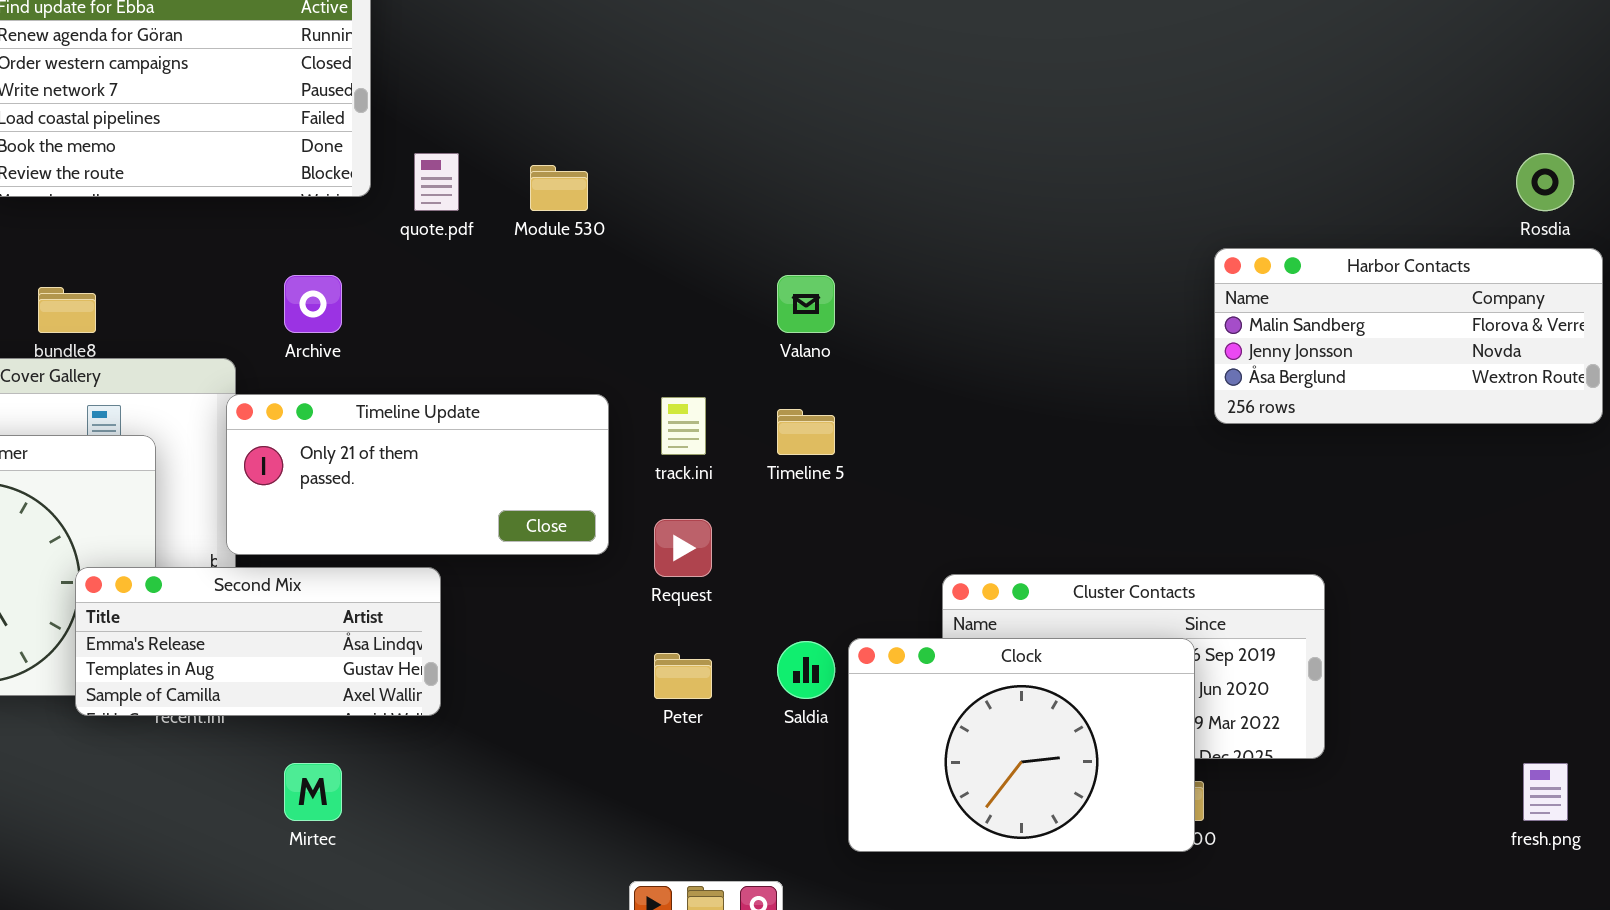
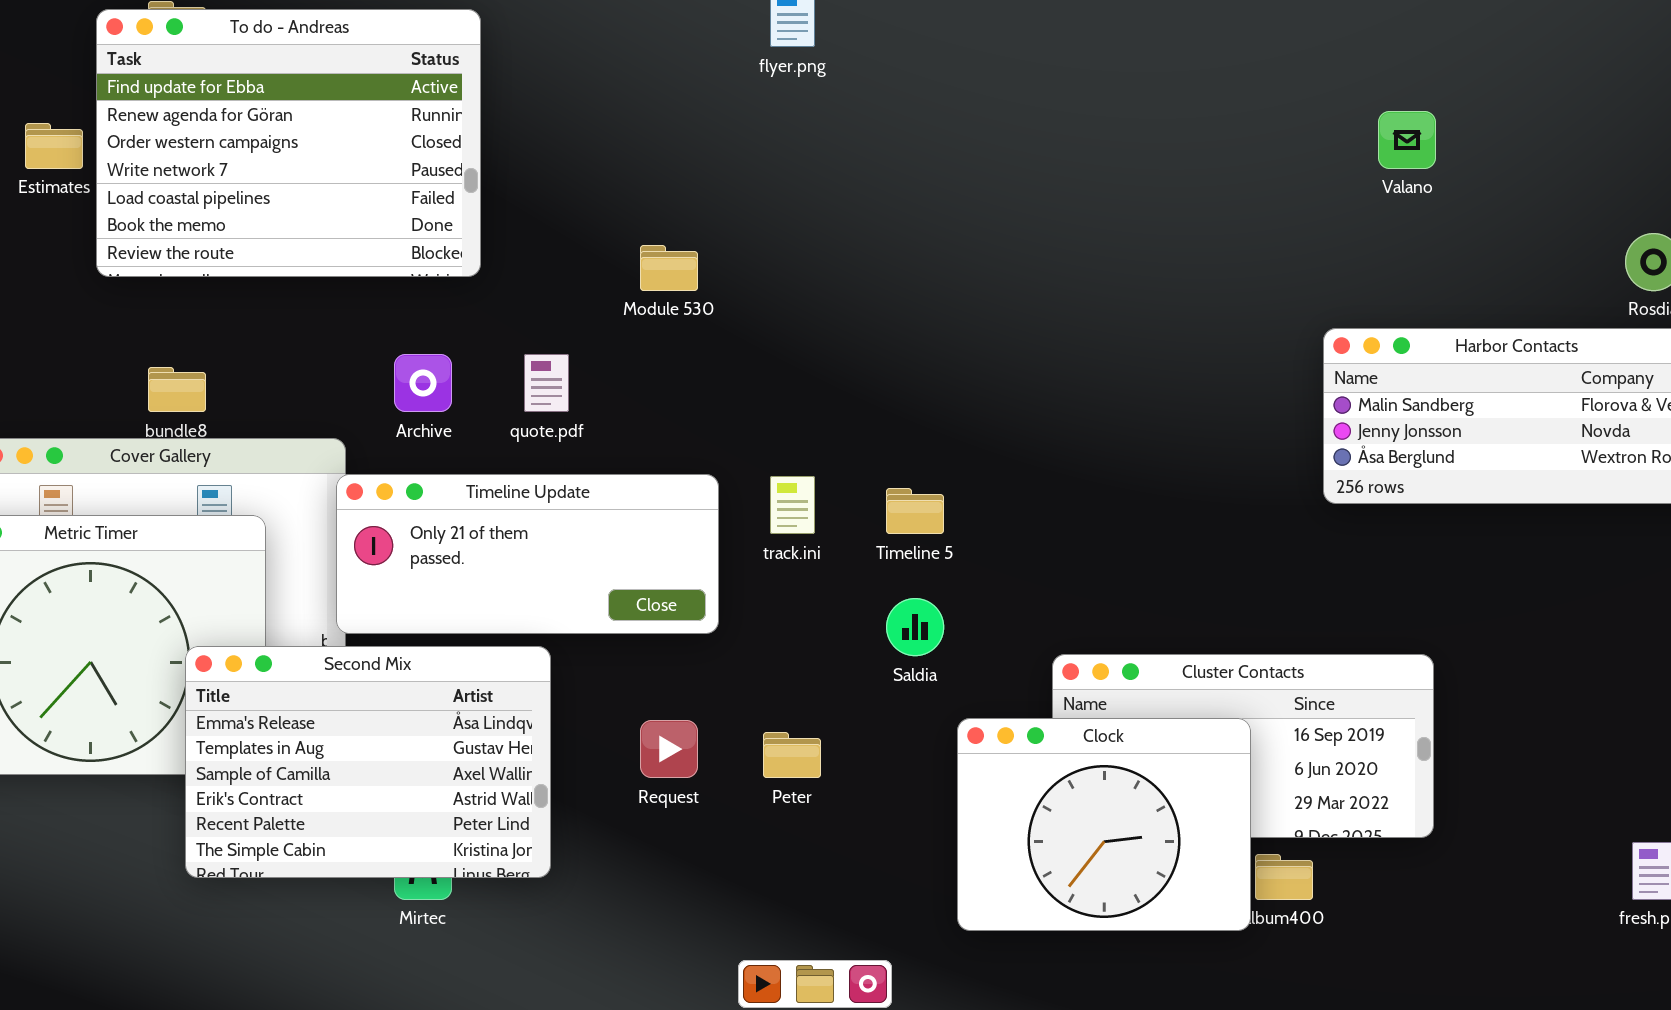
quote.pdf: [414,153,459,211] -> [524,354,569,412], moved
Valano: [777,275,835,333] -> [1378,111,1436,169], moved
Request: [654,519,712,577] -> [640,720,698,778], moved
Second Mix: [75,567,441,716] -> [185,646,551,878], resized
Clock: [848,638,1195,852] -> [957,718,1251,931], resized
Saldia: [777,641,835,699] -> [886,598,944,656], moved

